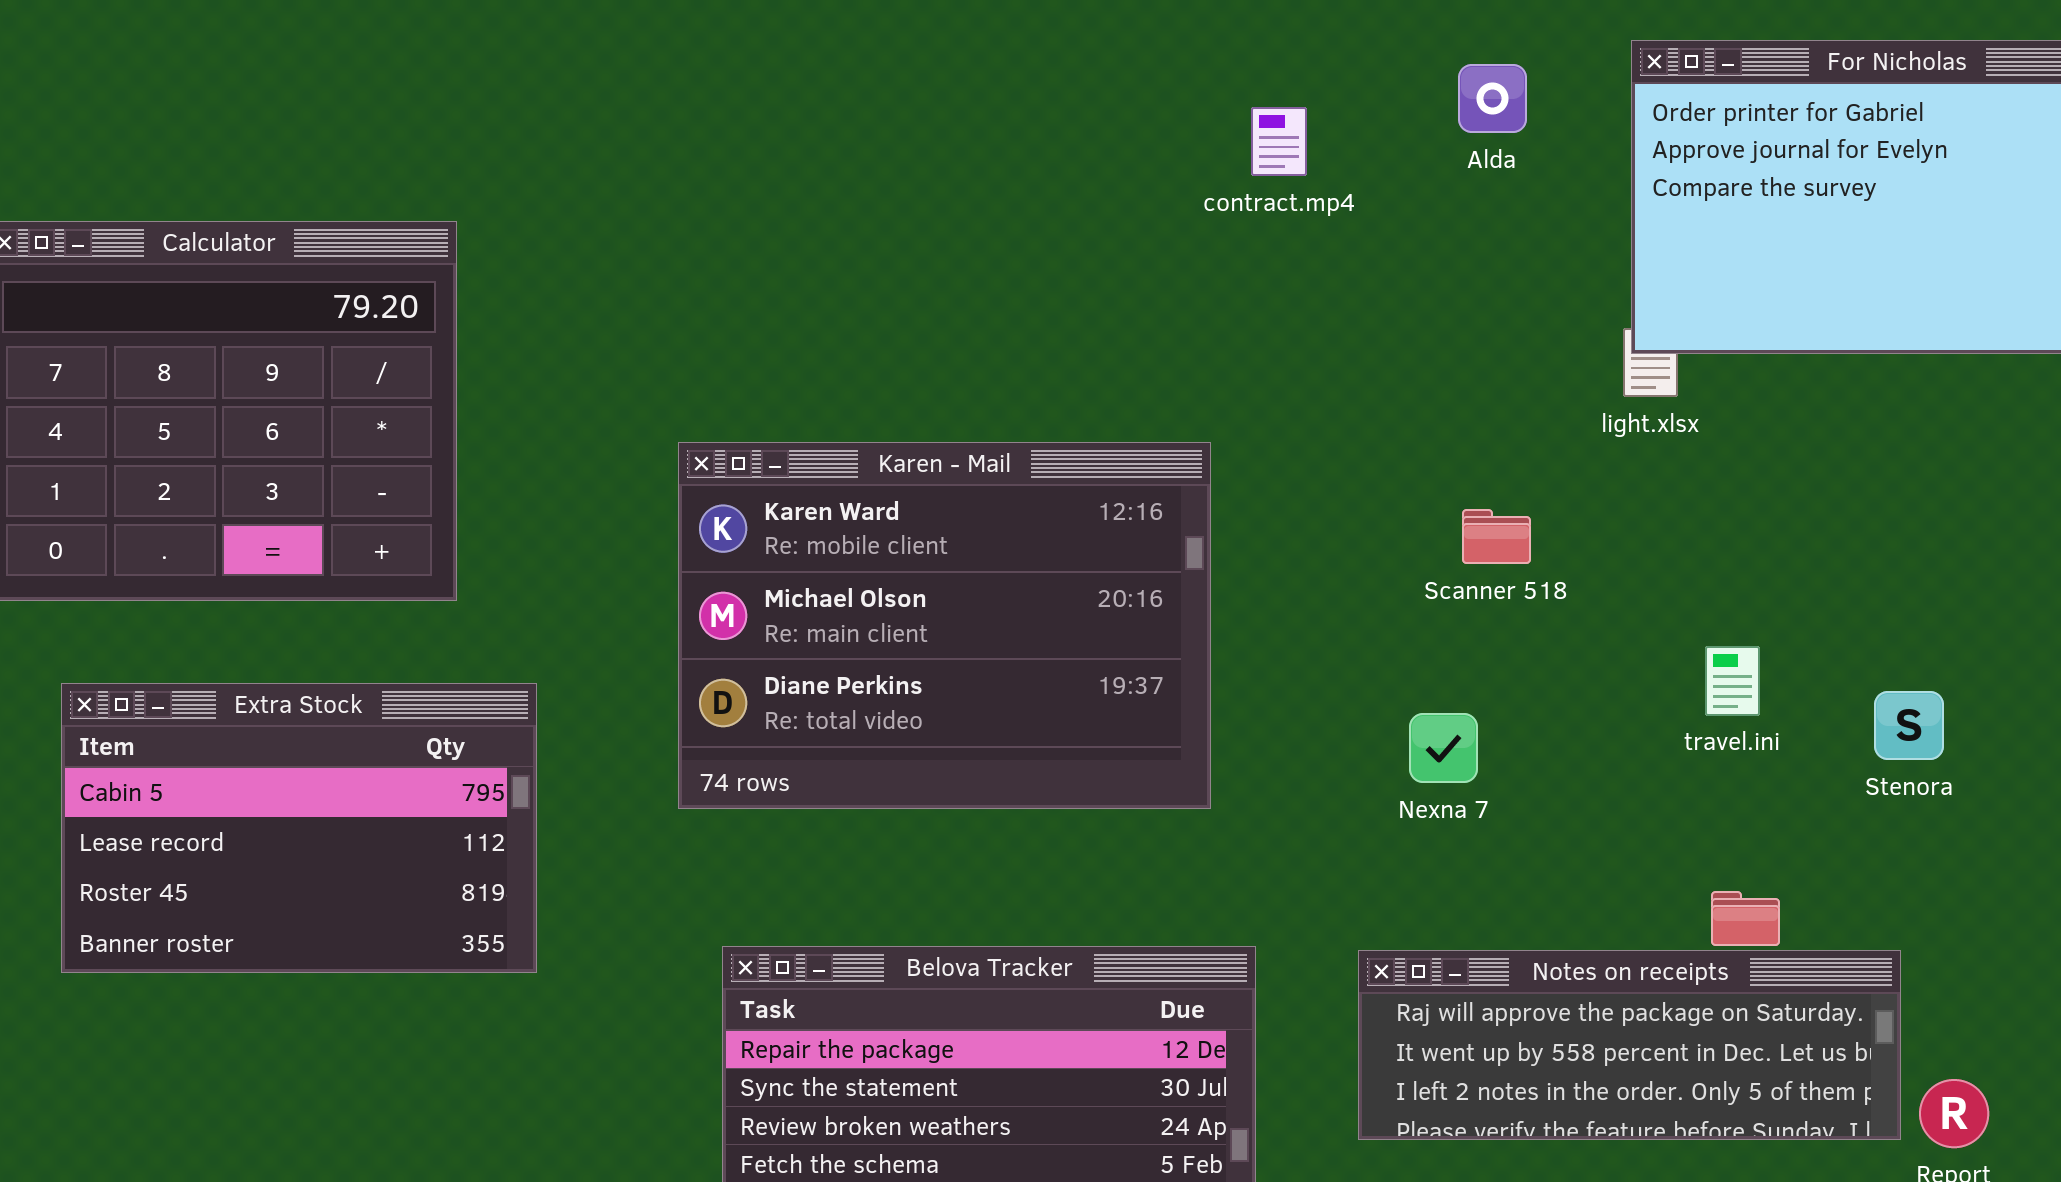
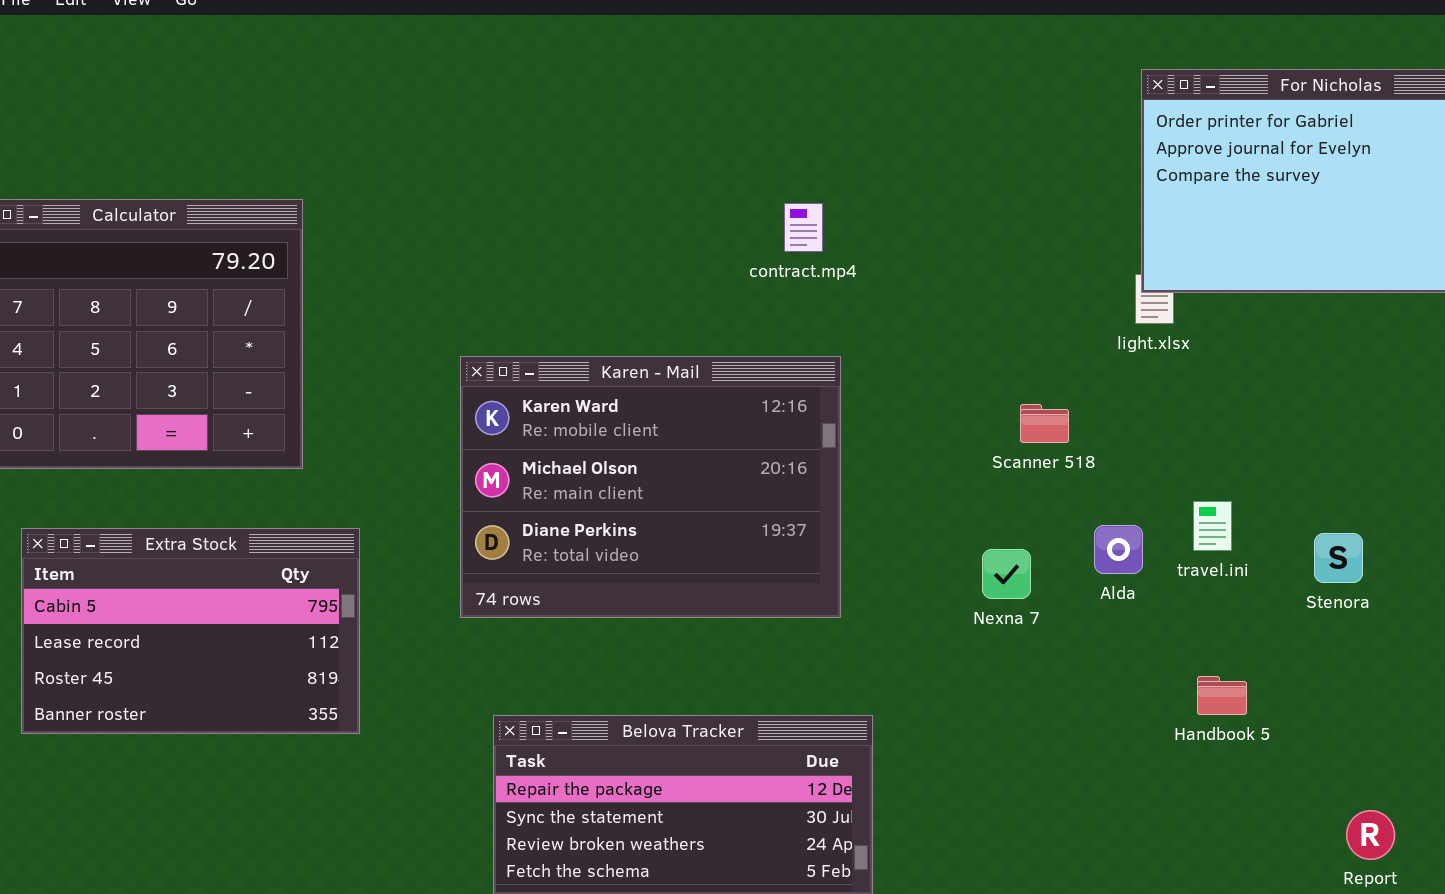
Alda: [1458,64,1527,133] -> [1094,525,1143,574], moved
contract.mp4: [1251,107,1307,176] -> [784,203,823,252], moved
Notes on receipts: [1358,950,1901,1140] -> none, closed

